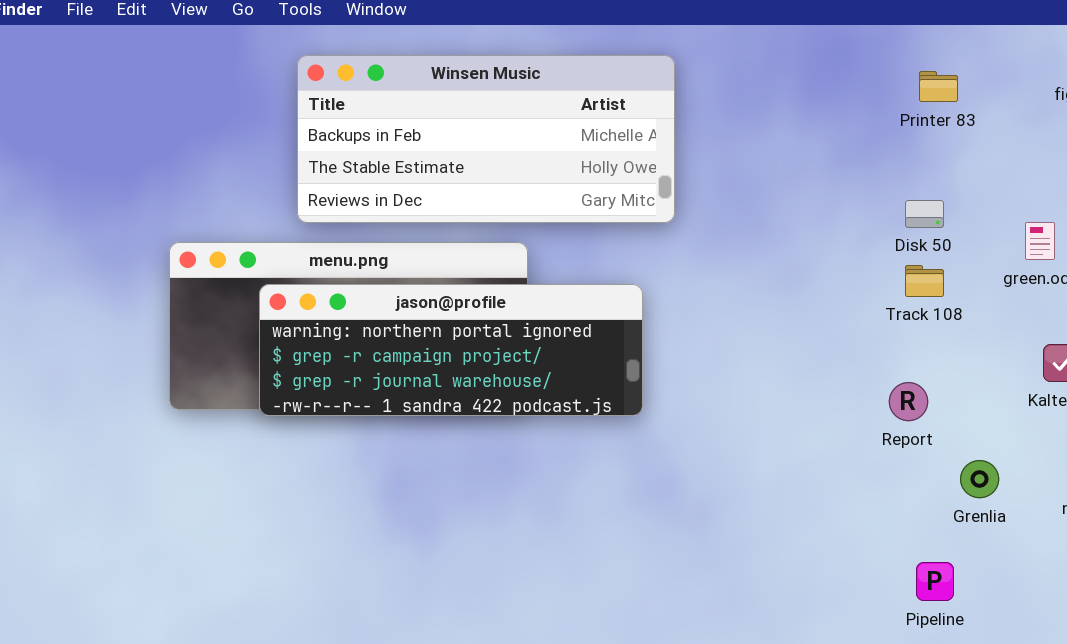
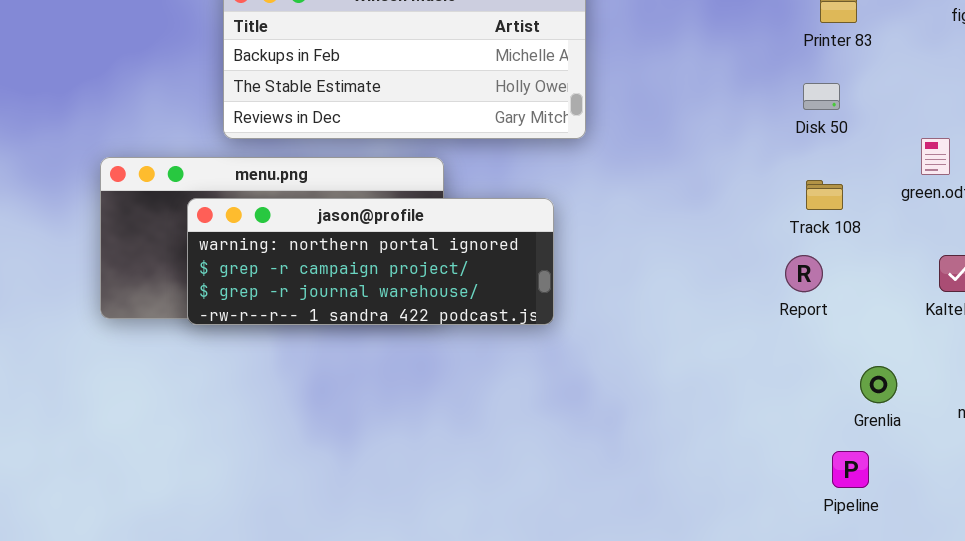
Disk 50: [905,200,944,228] -> [803,83,840,110], moved
Report: [889,382,928,421] -> [785,255,823,292], moved
Pipeline: [916,562,954,601] -> [832,451,869,488], moved

